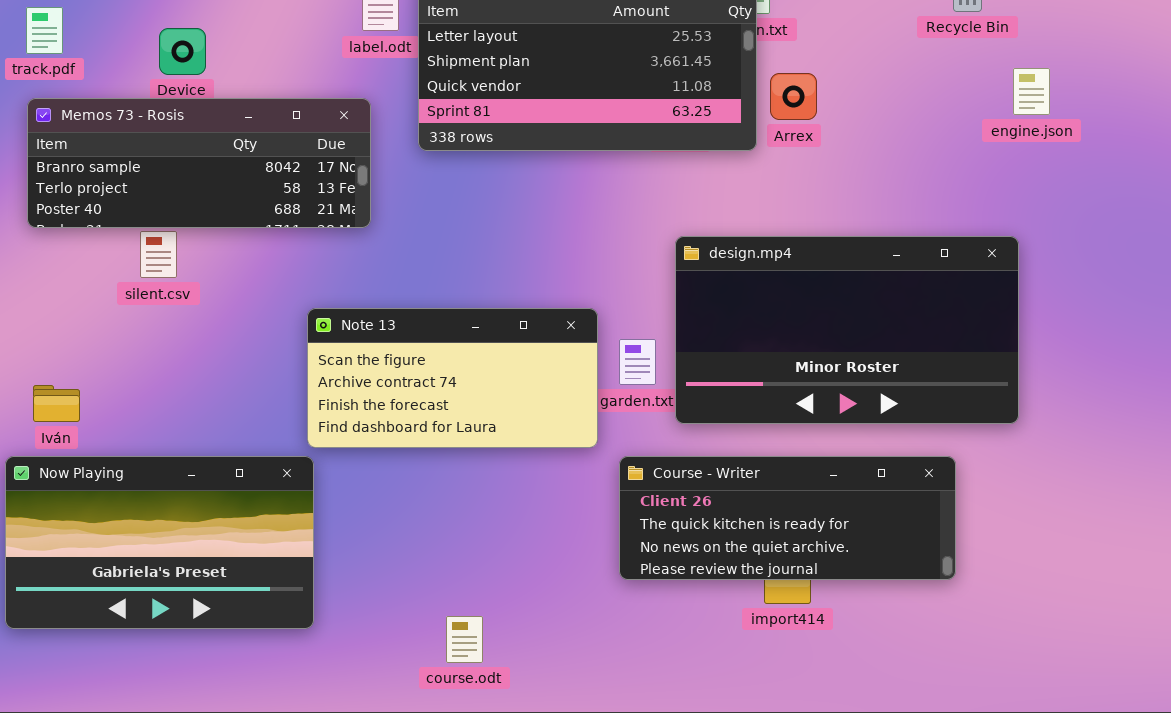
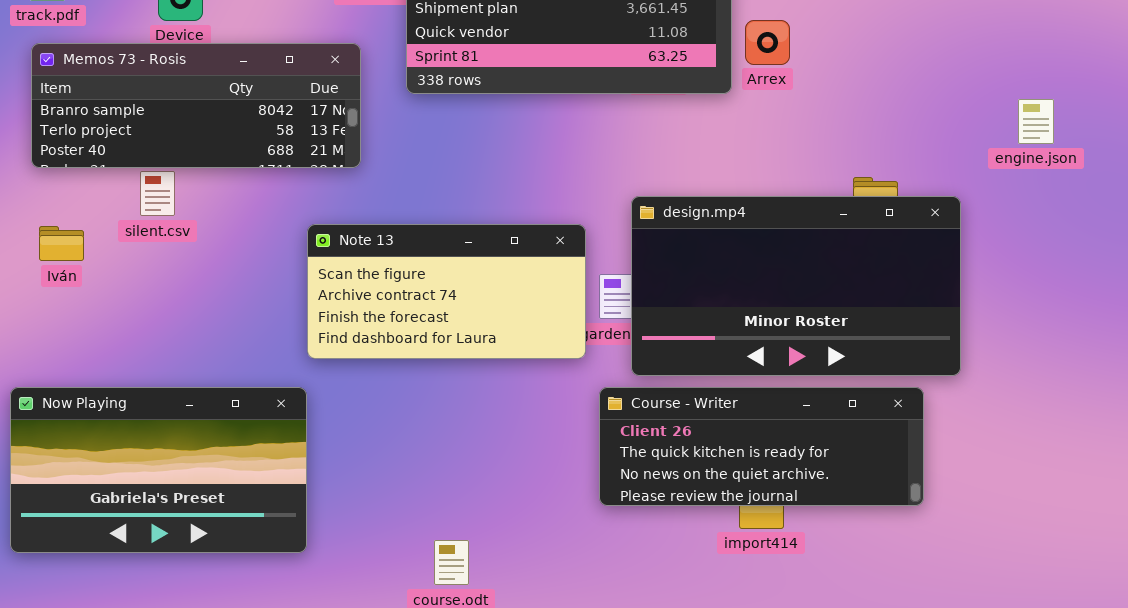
engine.json: [1013,68,1050,115] -> [1018,99,1054,144], moved
design.mp4: [675,236,1019,424] -> [631,196,961,376], moved
Note 13: [307,308,598,448] -> [307,224,586,359], moved
Iván: [33,385,80,422] -> [39,226,84,261], moved

